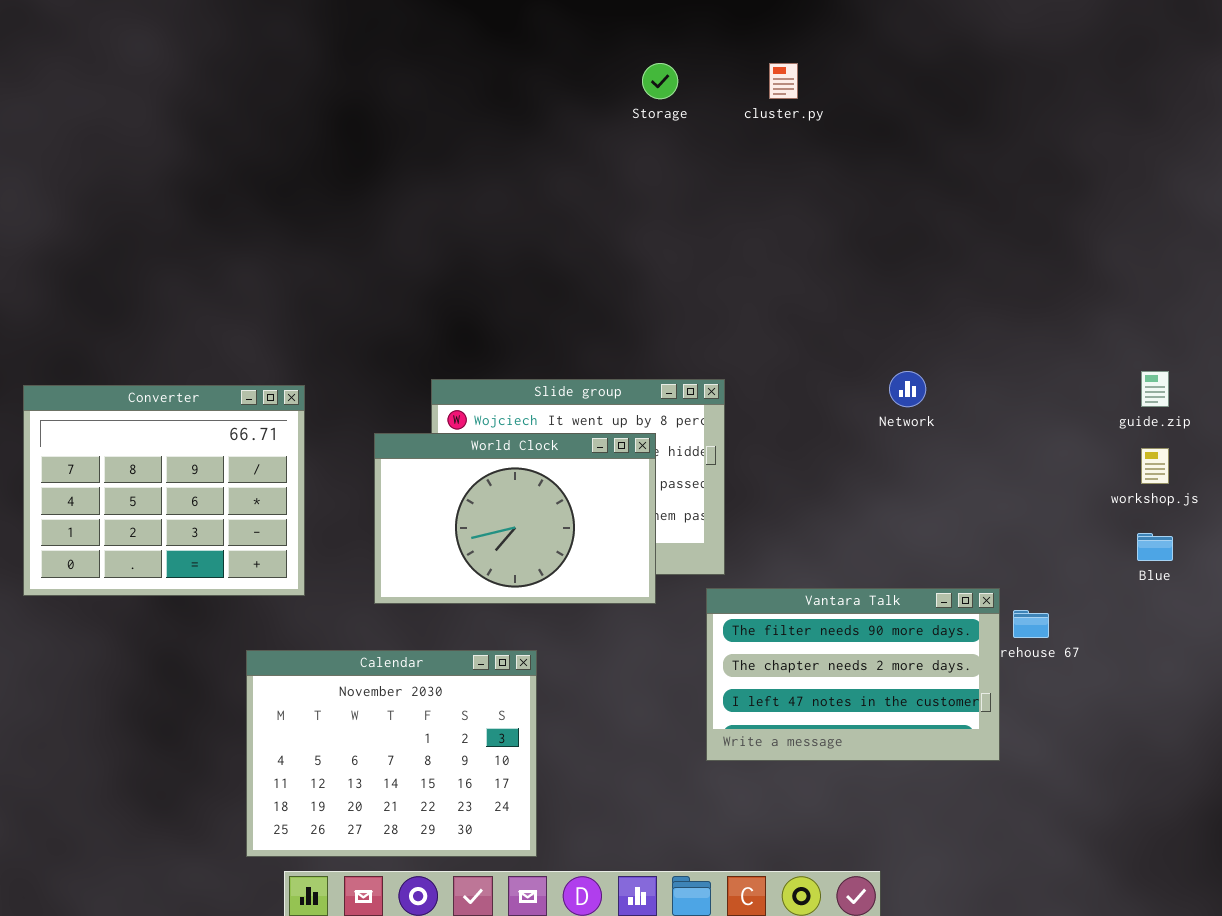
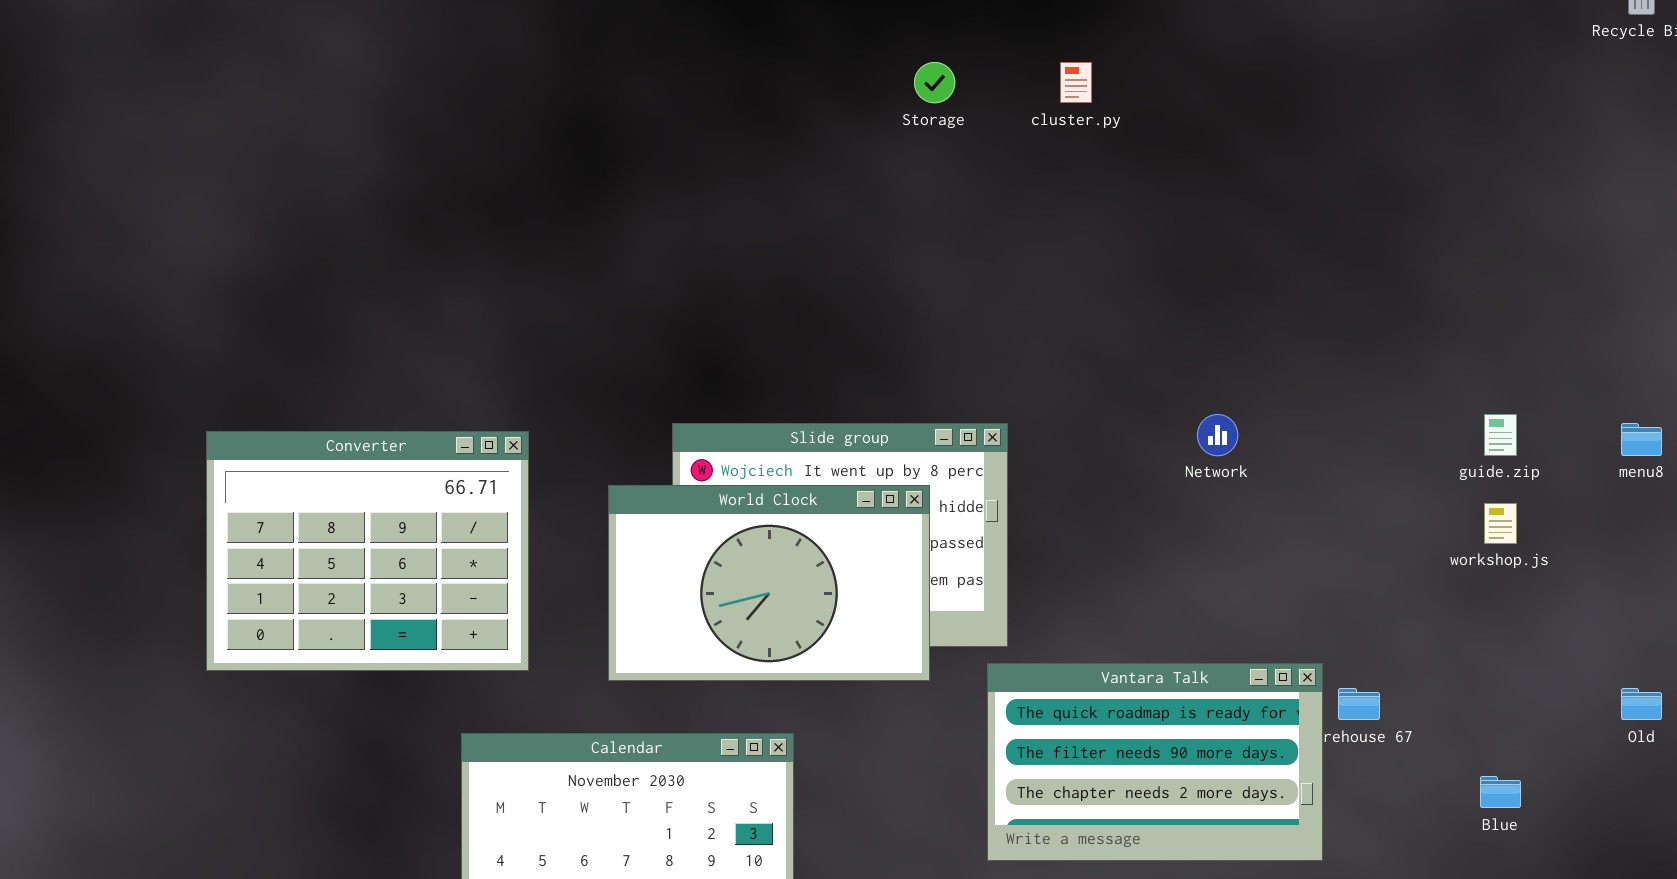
Blue: [1137,533,1173,561] -> [1480,776,1521,808], moved
Vantara Talk: [706,588,1000,761] -> [987,663,1323,861], scrolled up 1 row

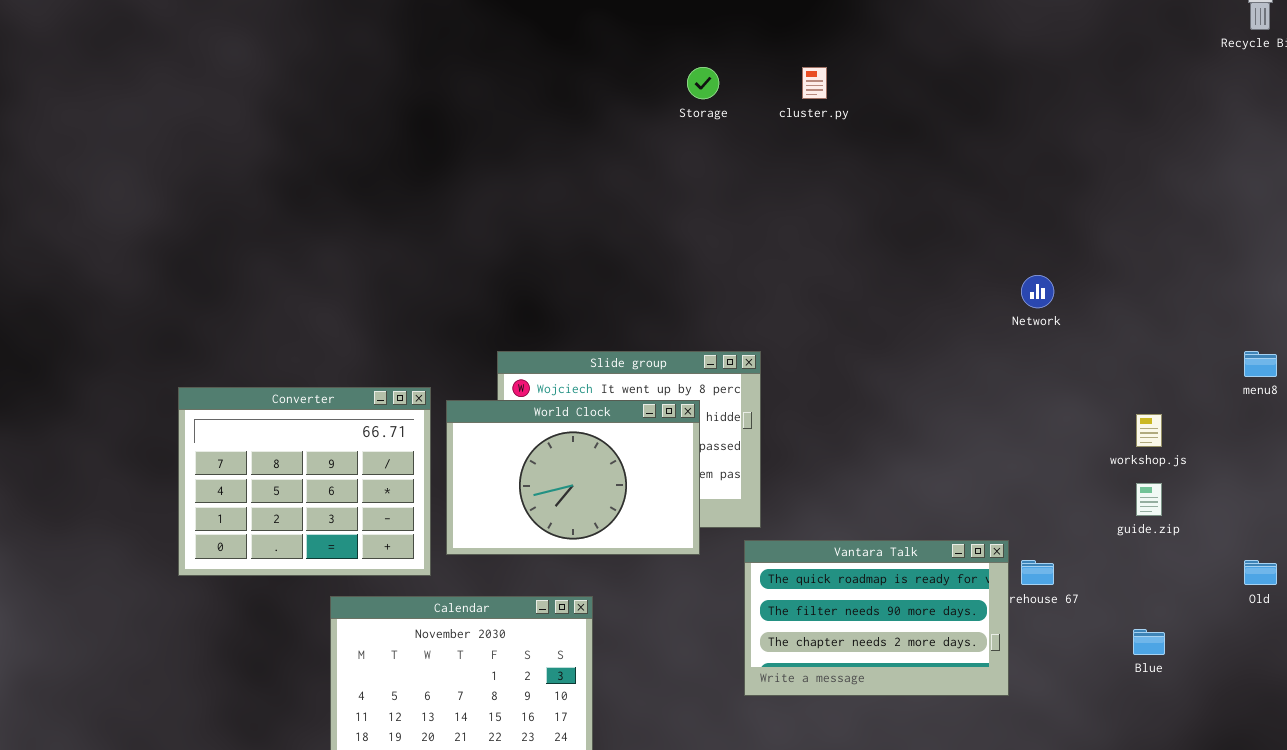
Network: [1197,414,1238,456] -> [1021,275,1054,308], moved
guide.zip: [1484,414,1517,456] -> [1136,483,1162,516], moved
Converter: [206,431,529,671] -> [178,387,431,576], moved

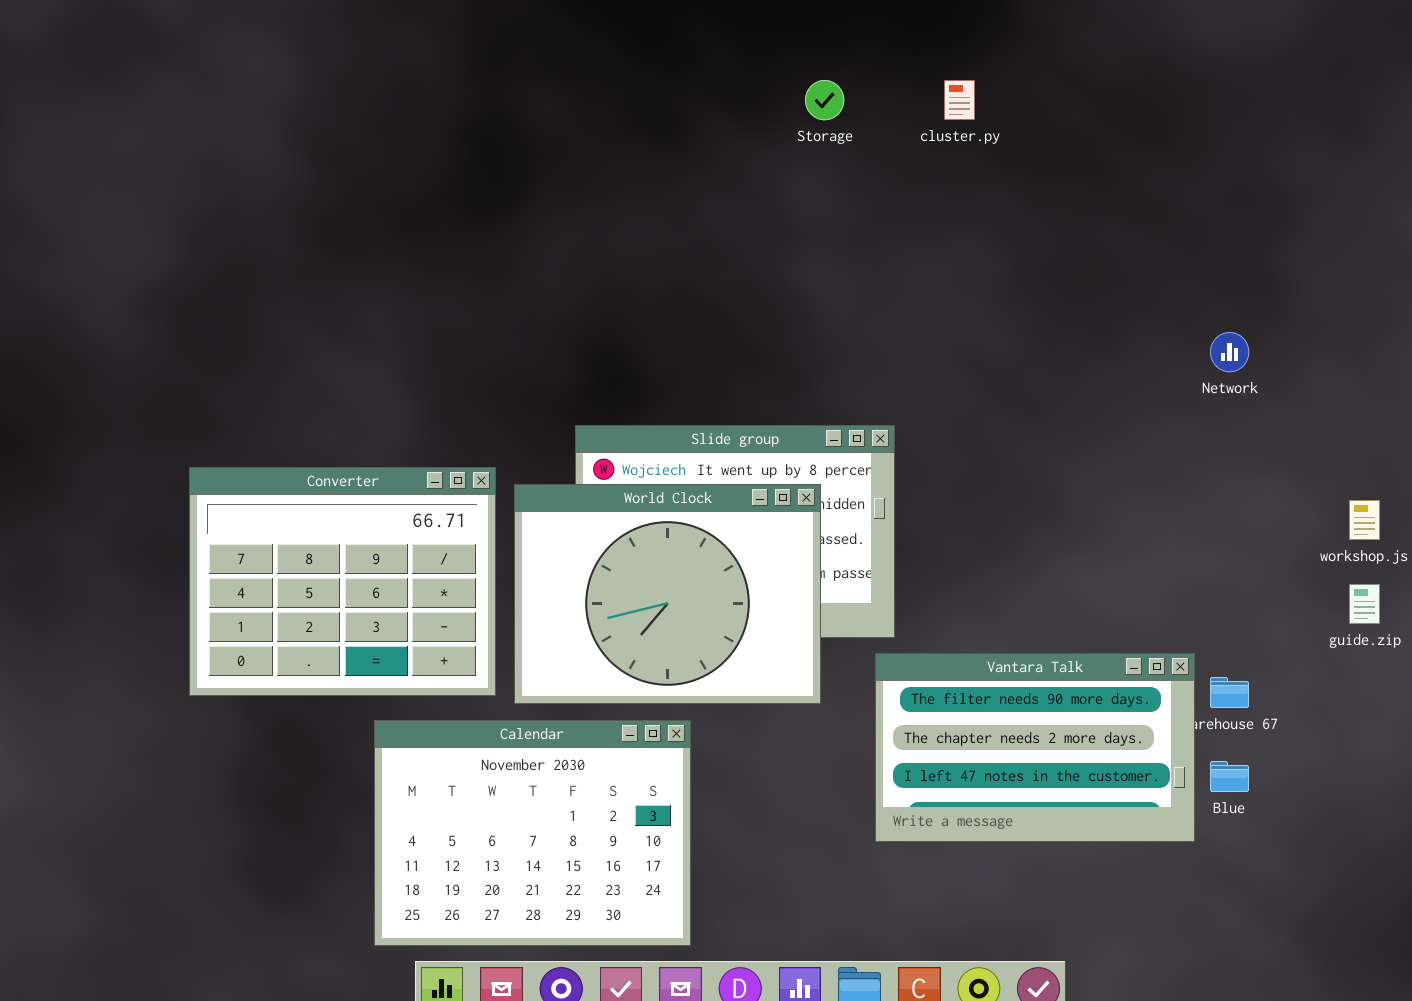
World Clock: [446,400,700,555] -> [514,484,821,704], resized
Vantara Talk: [744,540,1009,696] -> [875,653,1195,842], scrolled down 1 row
Blue: [1133,629,1165,655] -> [1210,761,1249,792], moved

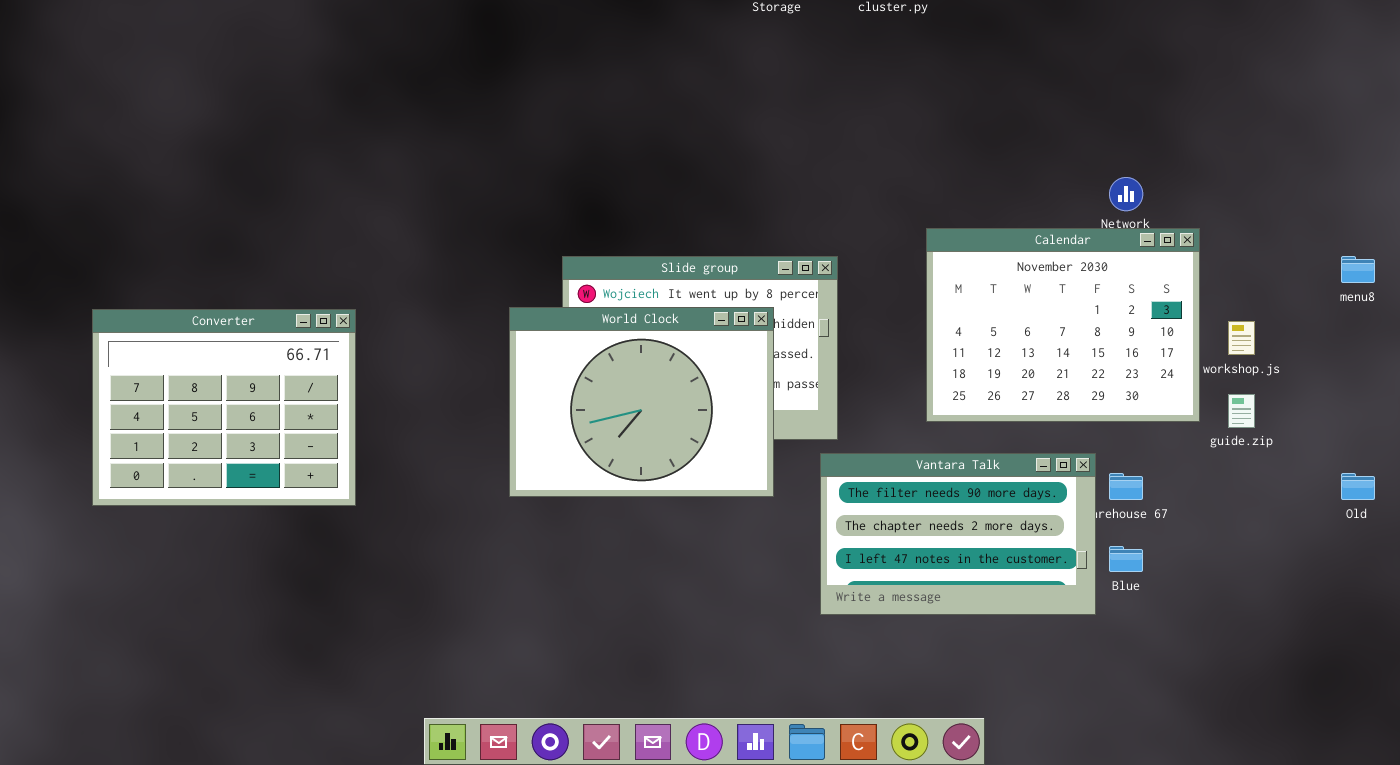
Converter: [189,467,496,696] -> [92,309,356,506], moved
Calendar: [374,720,691,946] -> [926,228,1200,422], moved

